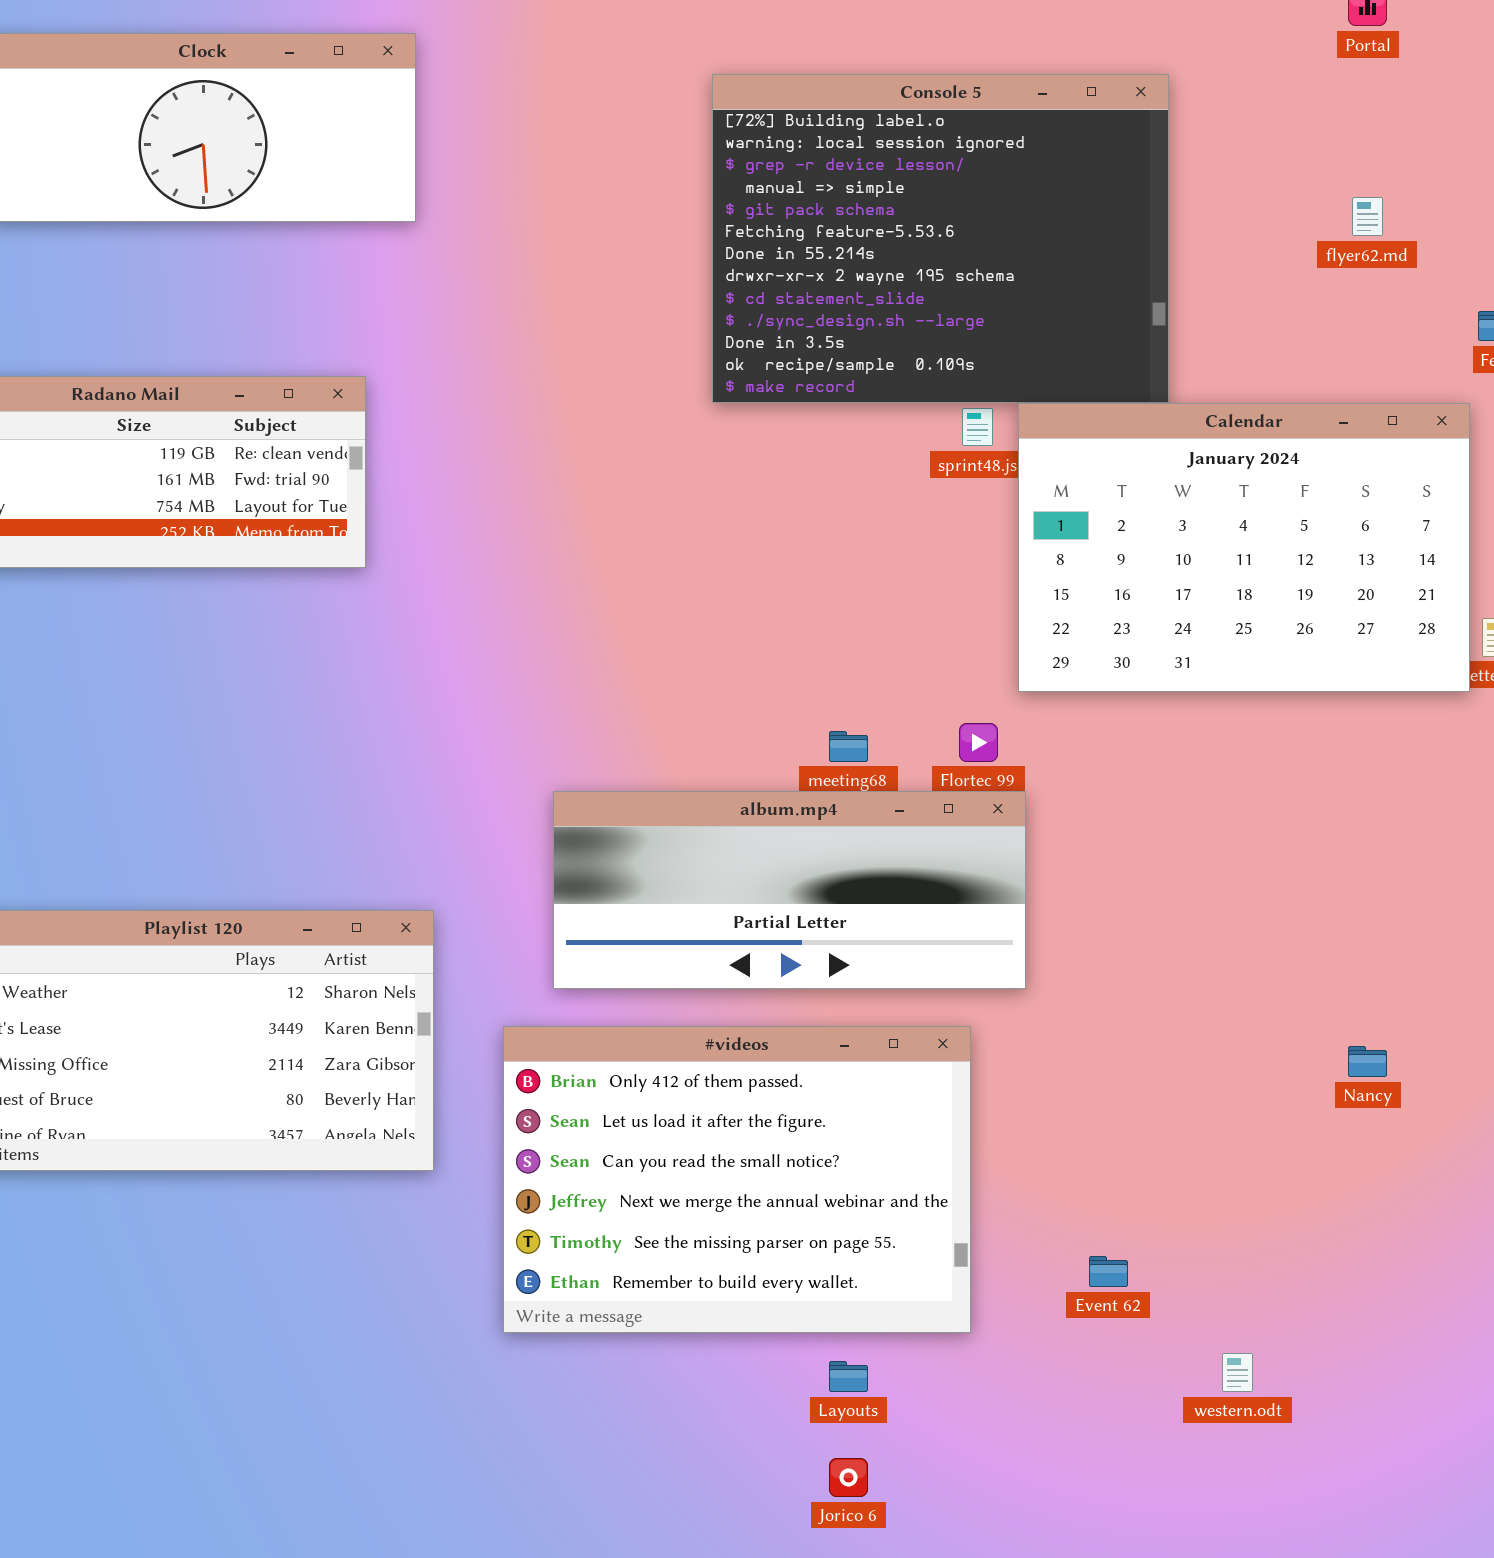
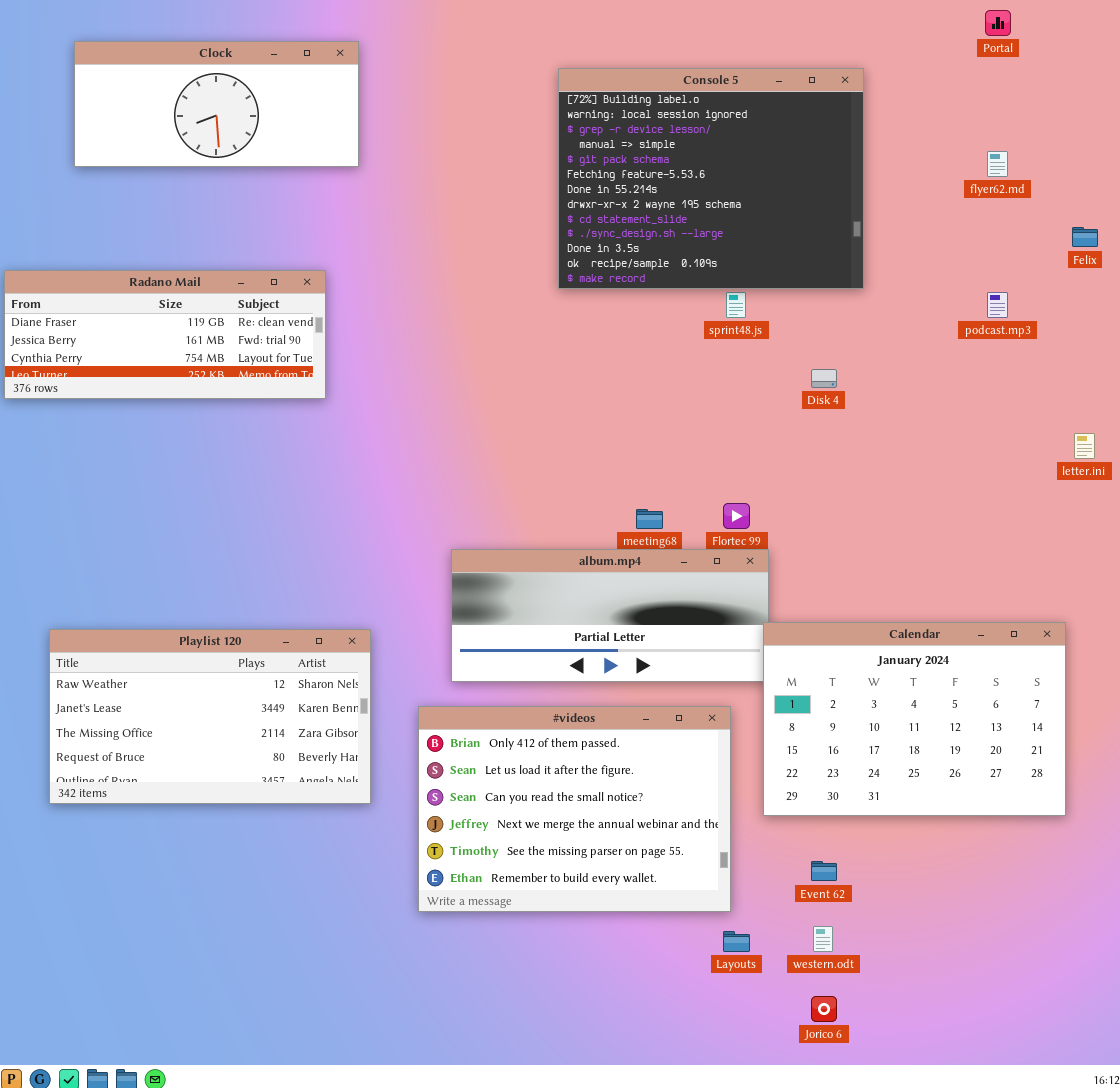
Calendar: [1018,403,1470,692] -> [763,622,1066,816], moved
western.odt: [1222,1353,1253,1392] -> [813,926,833,952], moved
Layouts: [829,1361,868,1392] -> [723,931,750,952], moved
Jorico 6: [829,1458,868,1497] -> [811,996,837,1022], moved

